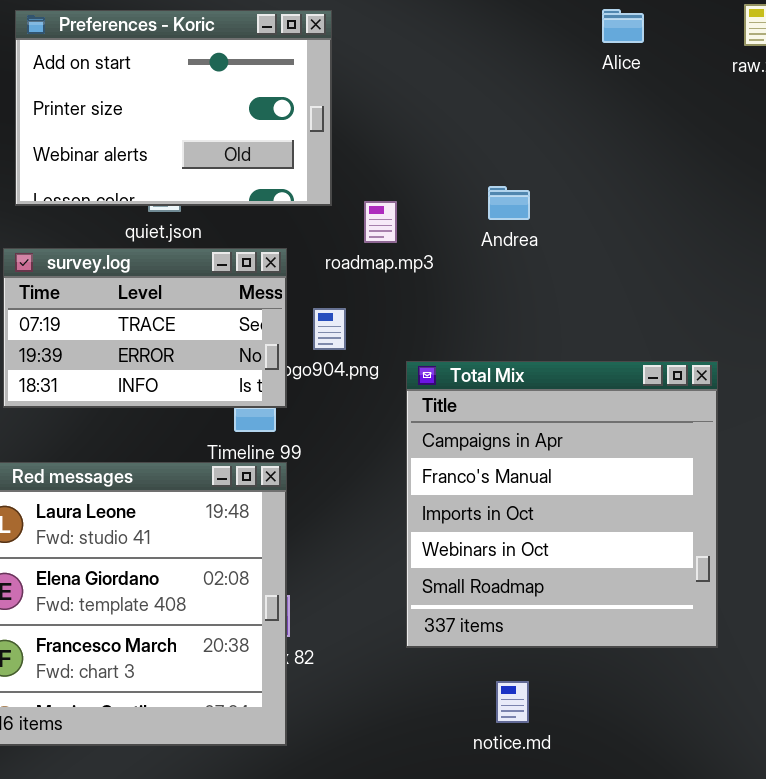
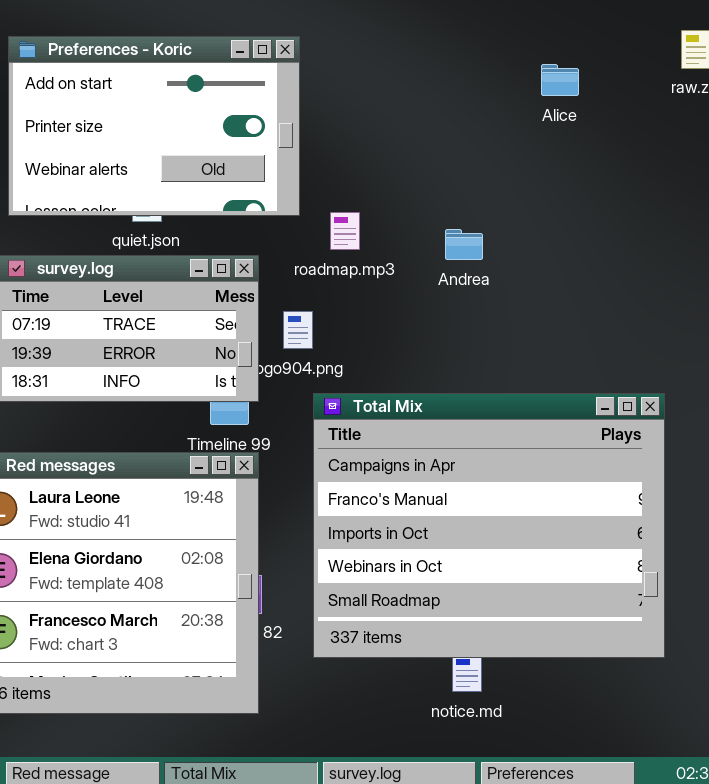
Alice: [602,9,644,43] -> [541,64,579,96], moved
Andrea: [488,186,530,220] -> [445,229,483,260], moved
Total Mix: [406,361,718,648] -> [313,393,665,658], moved, resized

